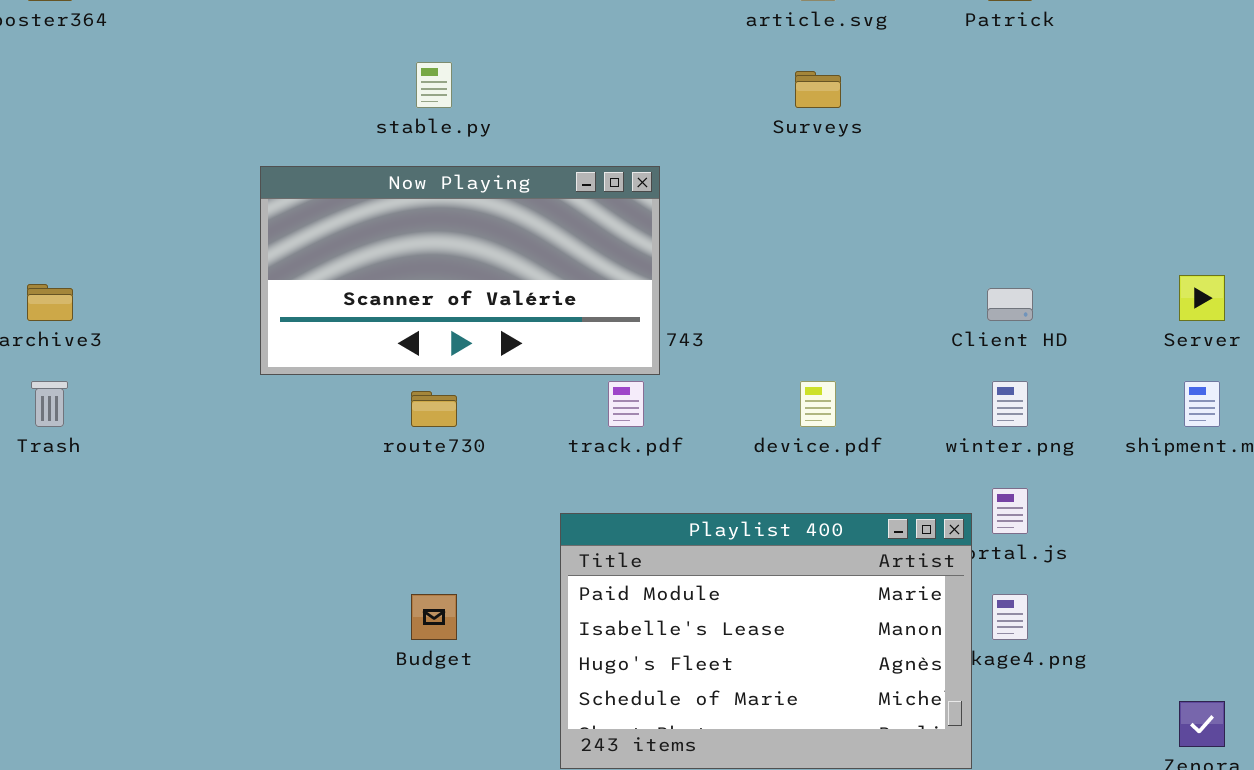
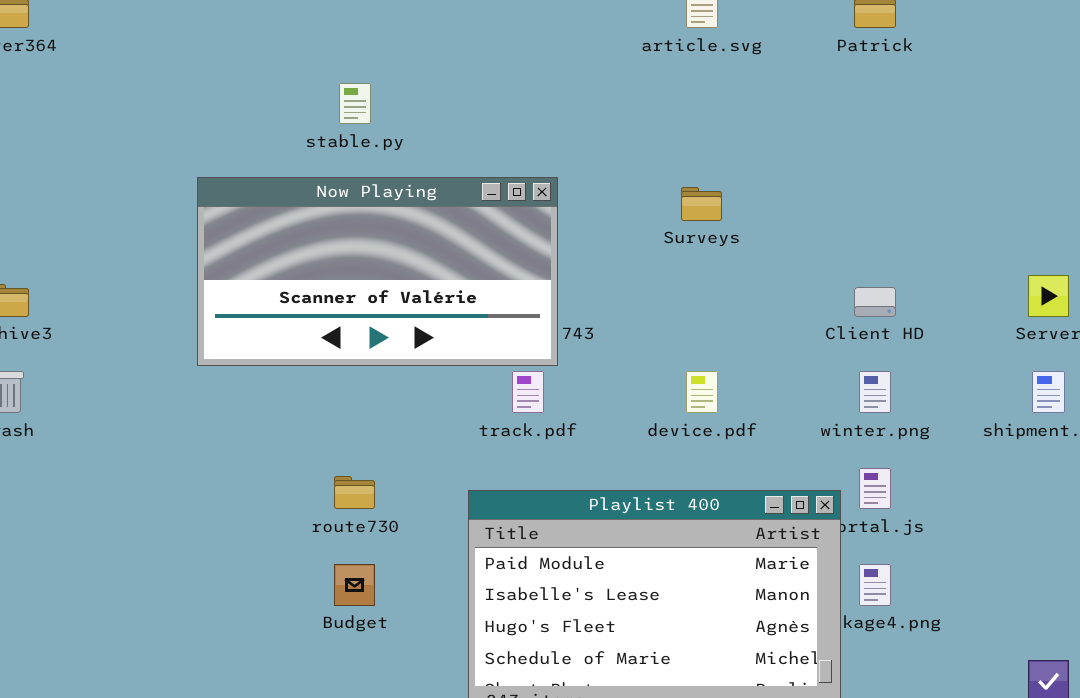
Surveys: [795,71,841,108] -> [681,187,722,221], moved
route730: [411,391,457,427] -> [334,476,375,509], moved

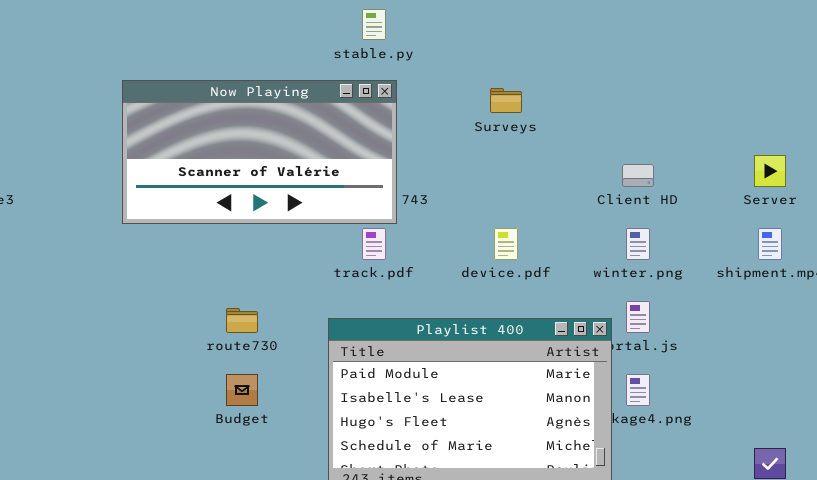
stable.py: [339,83,371,124] -> [362,9,386,40], moved

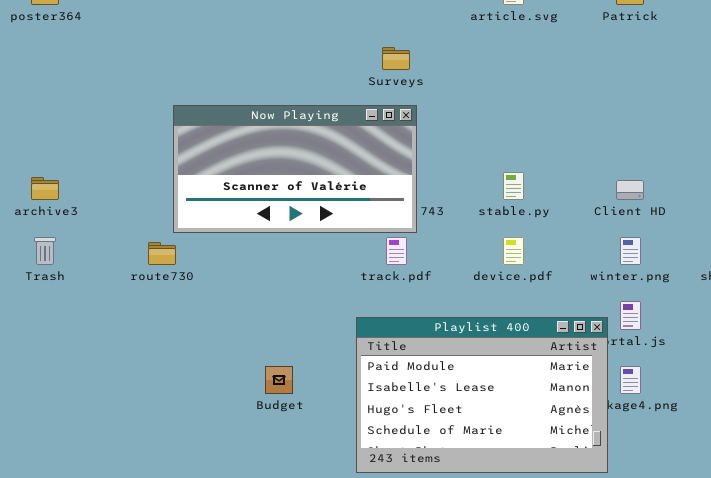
stable.py: [362,9,386,40] -> [503,172,524,200], moved
Surveys: [490,88,522,113] -> [382,47,410,70], moved
route730: [226,308,258,333] -> [148,242,176,265], moved

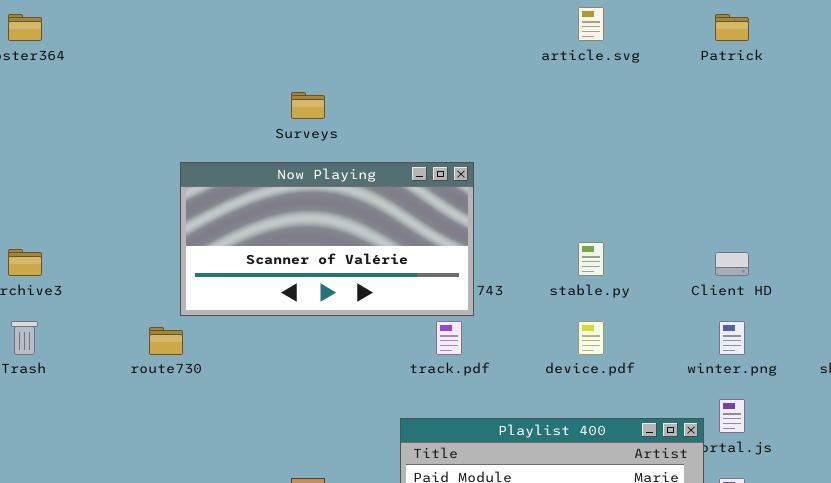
Surveys: [382,47,410,70] -> [291,92,325,119], moved

